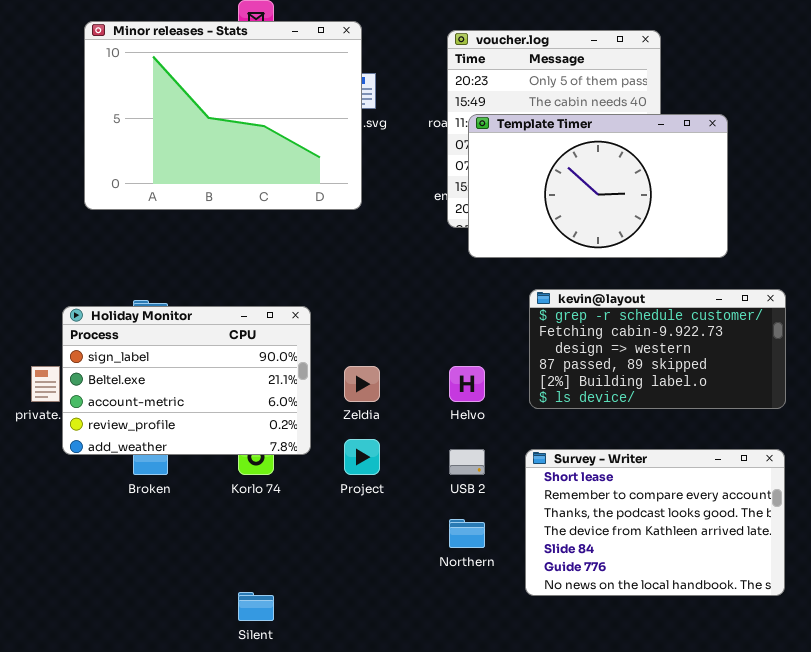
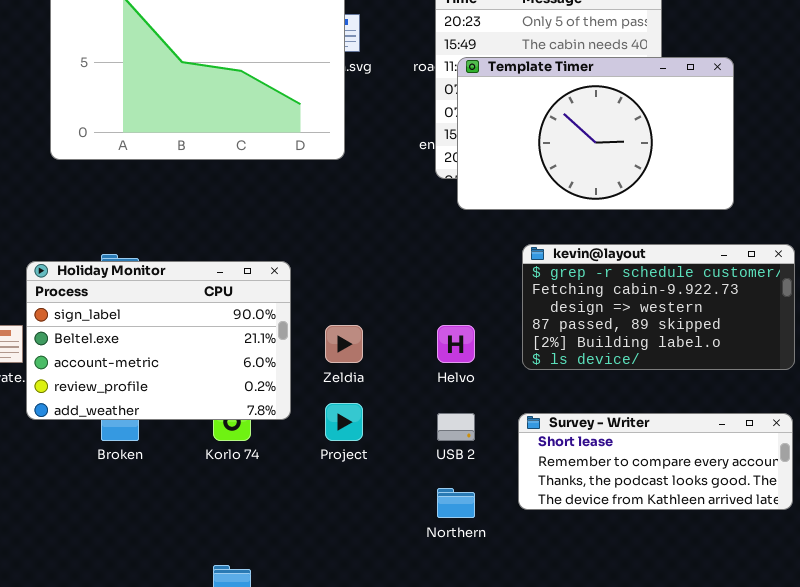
Survey - Writer: [525,449,785,596] -> [518,413,793,510], resized

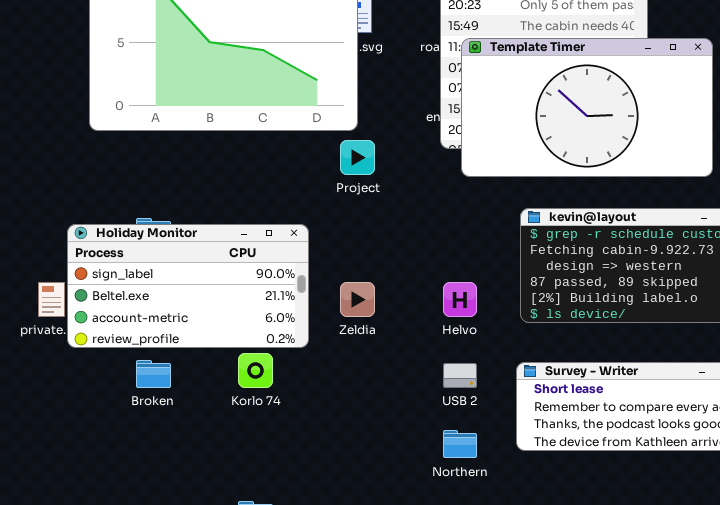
Holiday Monitor: [26,261,291,420] -> [67,224,309,348], resized
Project: [325,403,363,441] -> [340,140,375,175], moved

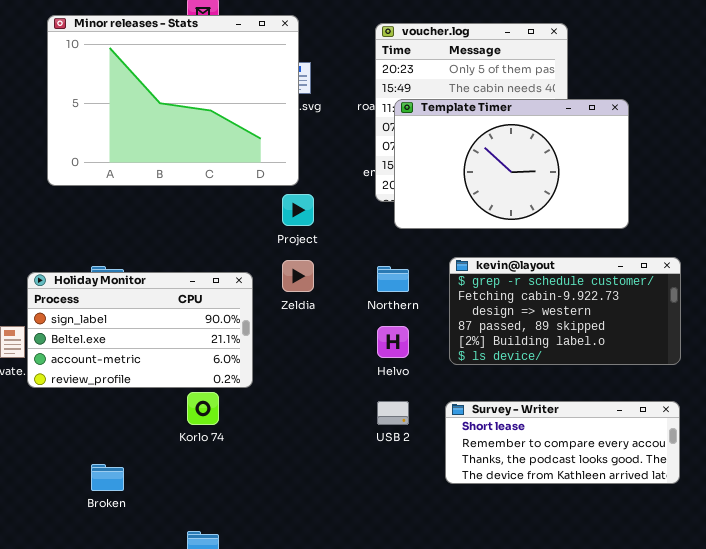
Zeldia: [340,282,375,317] -> [282,260,314,292], moved
Broken: [136,360,171,388] -> [91,464,124,491], moved
Northern: [443,430,477,458] -> [377,266,409,292], moved

